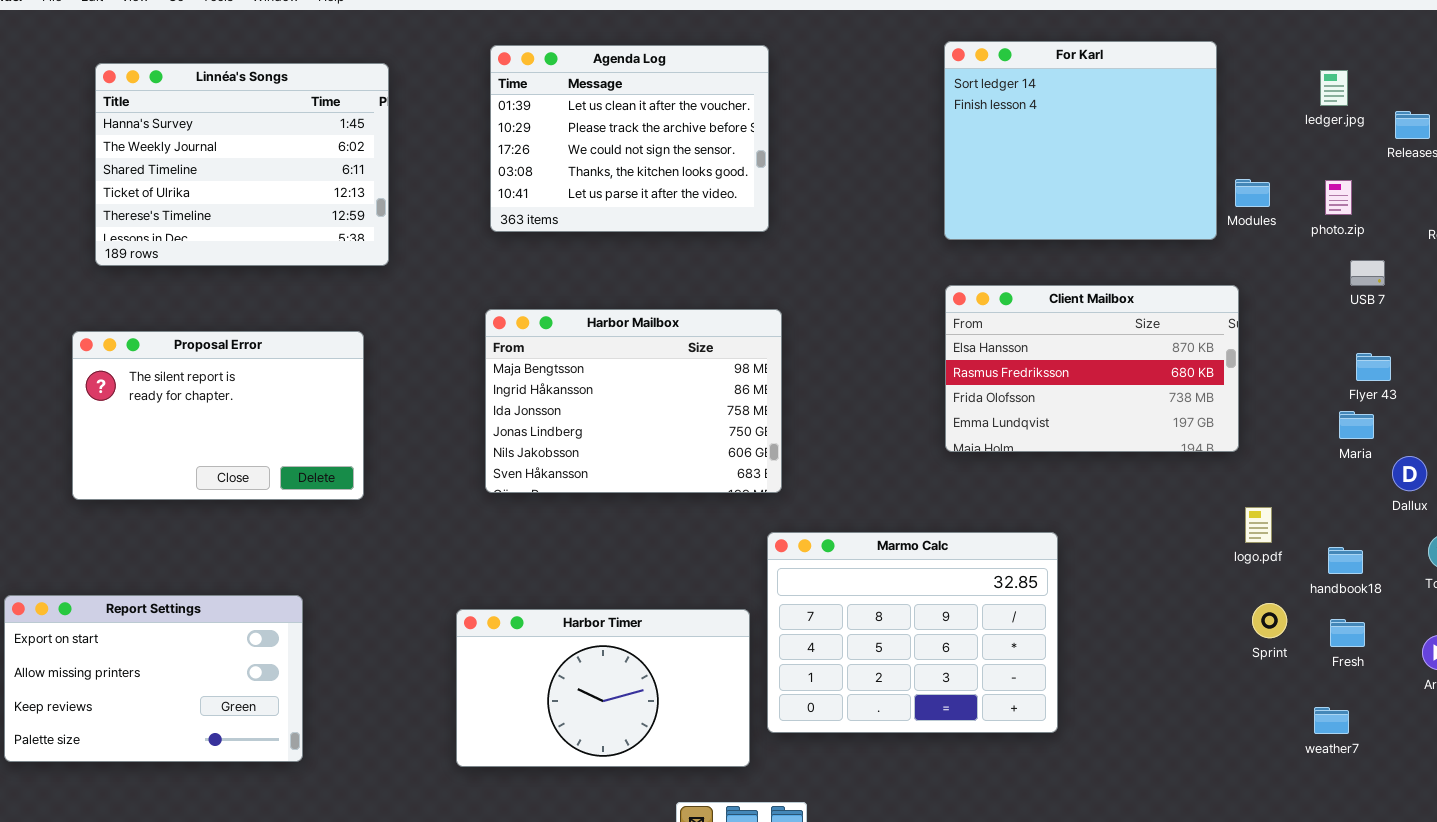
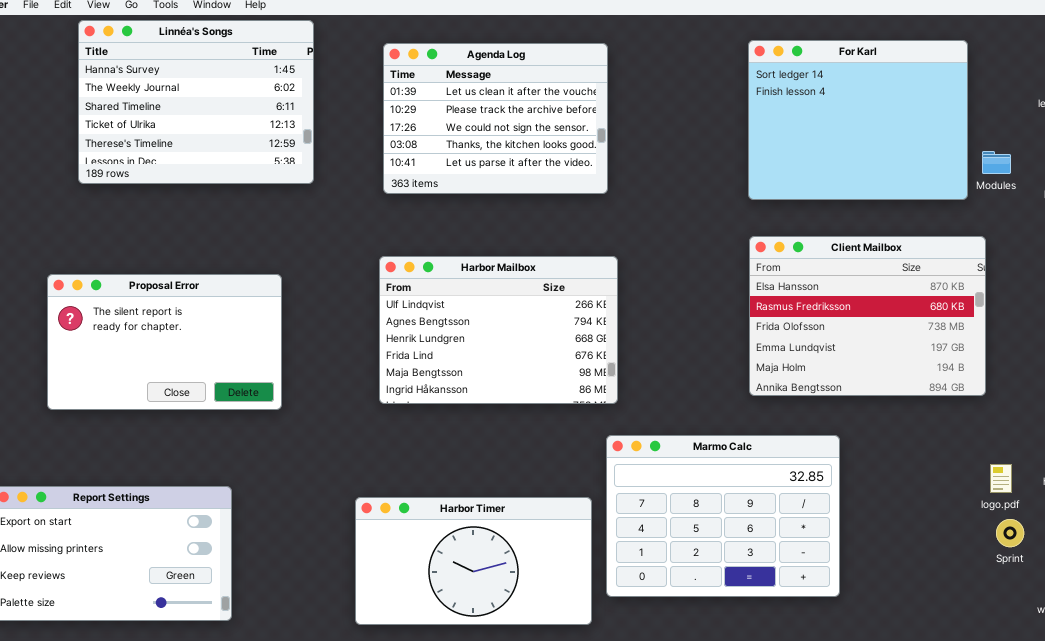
Linnéa's Songs: [95,63,389,266] -> [78,20,314,184], moved
Client Mailbox: [945,285,1239,452] -> [749,236,986,396], resized
Harbor Mailbox: [485,309,782,493] -> [379,256,618,404], scrolled up 4 rows
logo.pdf: [1245,507,1272,543] -> [990,464,1012,493], moved
Sprint: [1252,603,1287,638] -> [996,519,1024,547], moved

